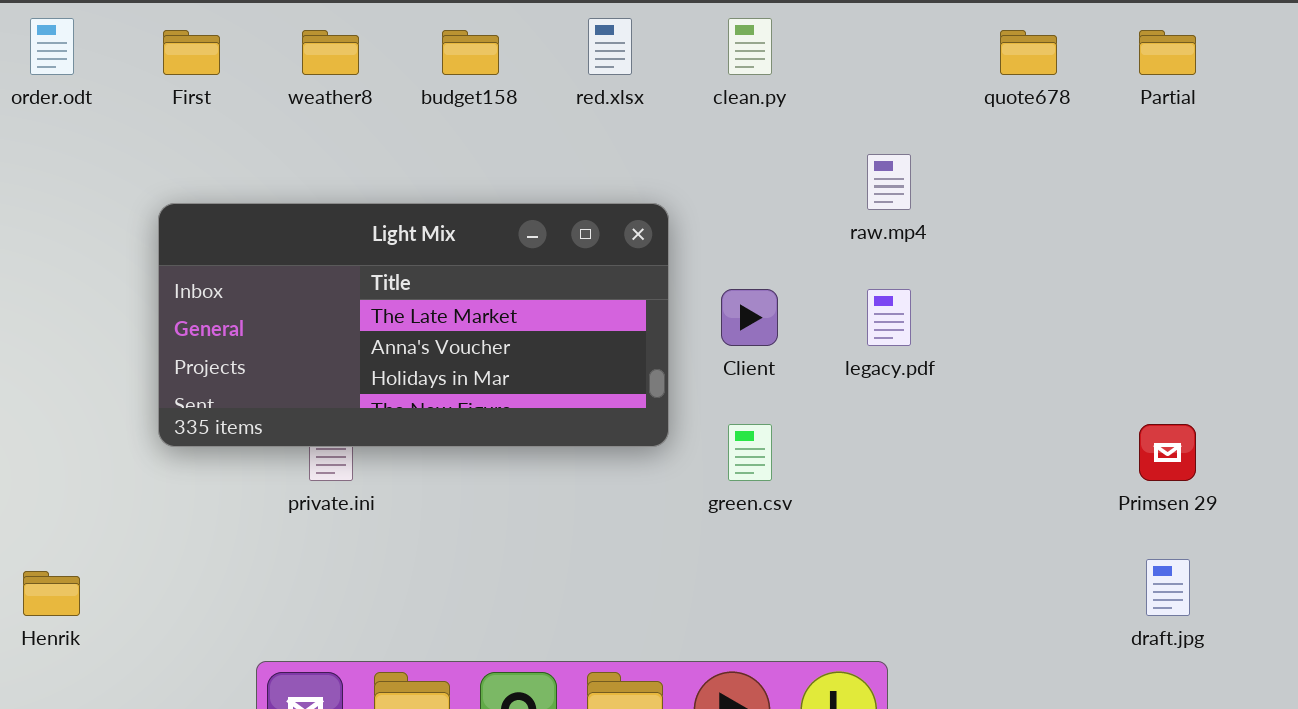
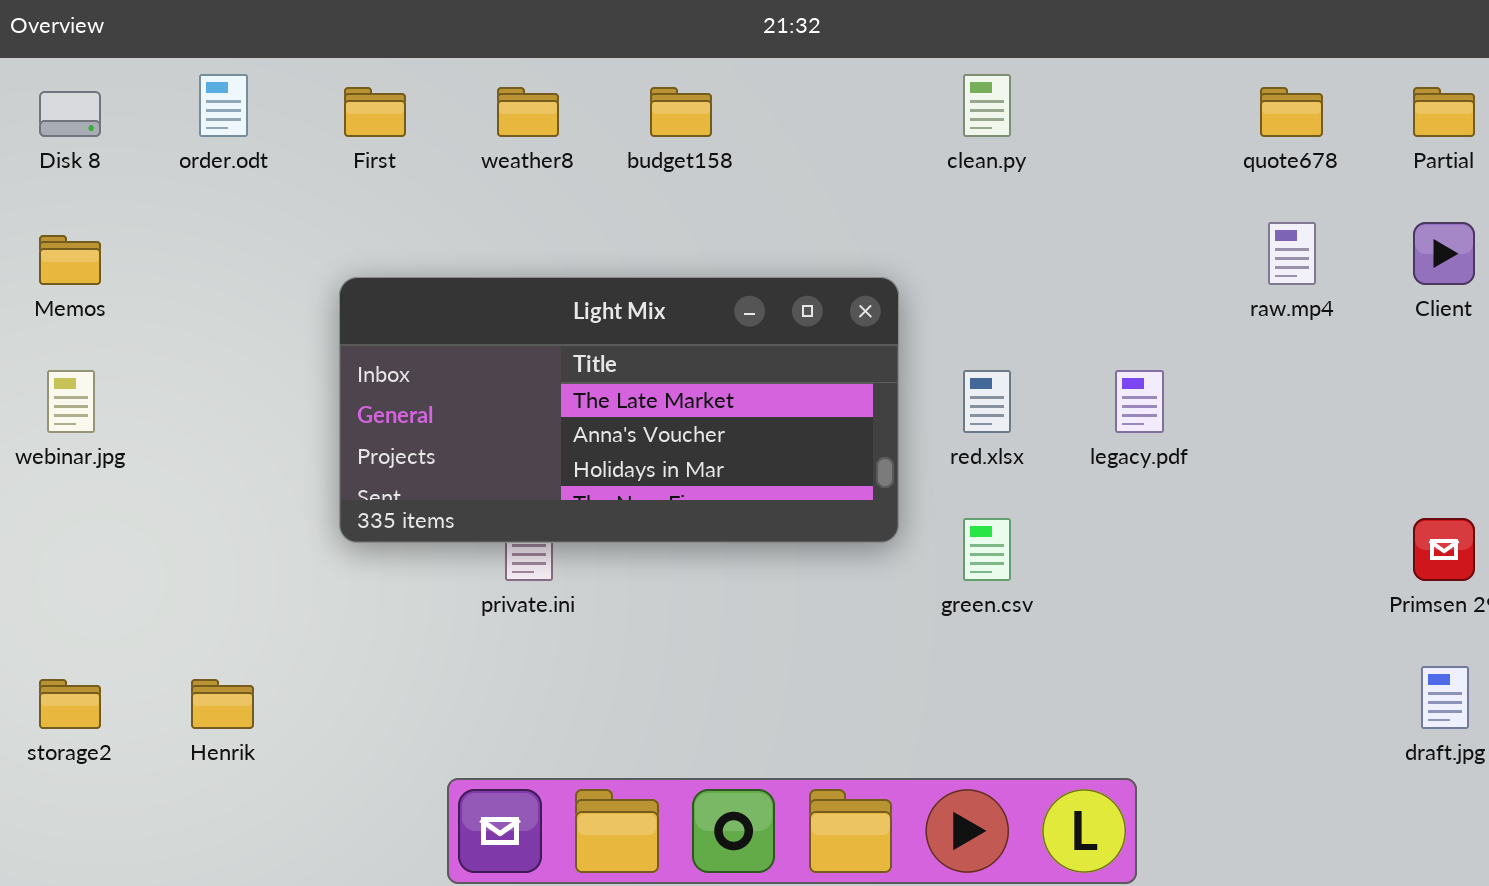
red.xlsx: [588,18,632,75] -> [963,370,1011,433], moved
raw.mp4: [867,154,911,210] -> [1268,222,1316,285], moved
Client: [721,289,778,346] -> [1413,222,1475,285], moved

